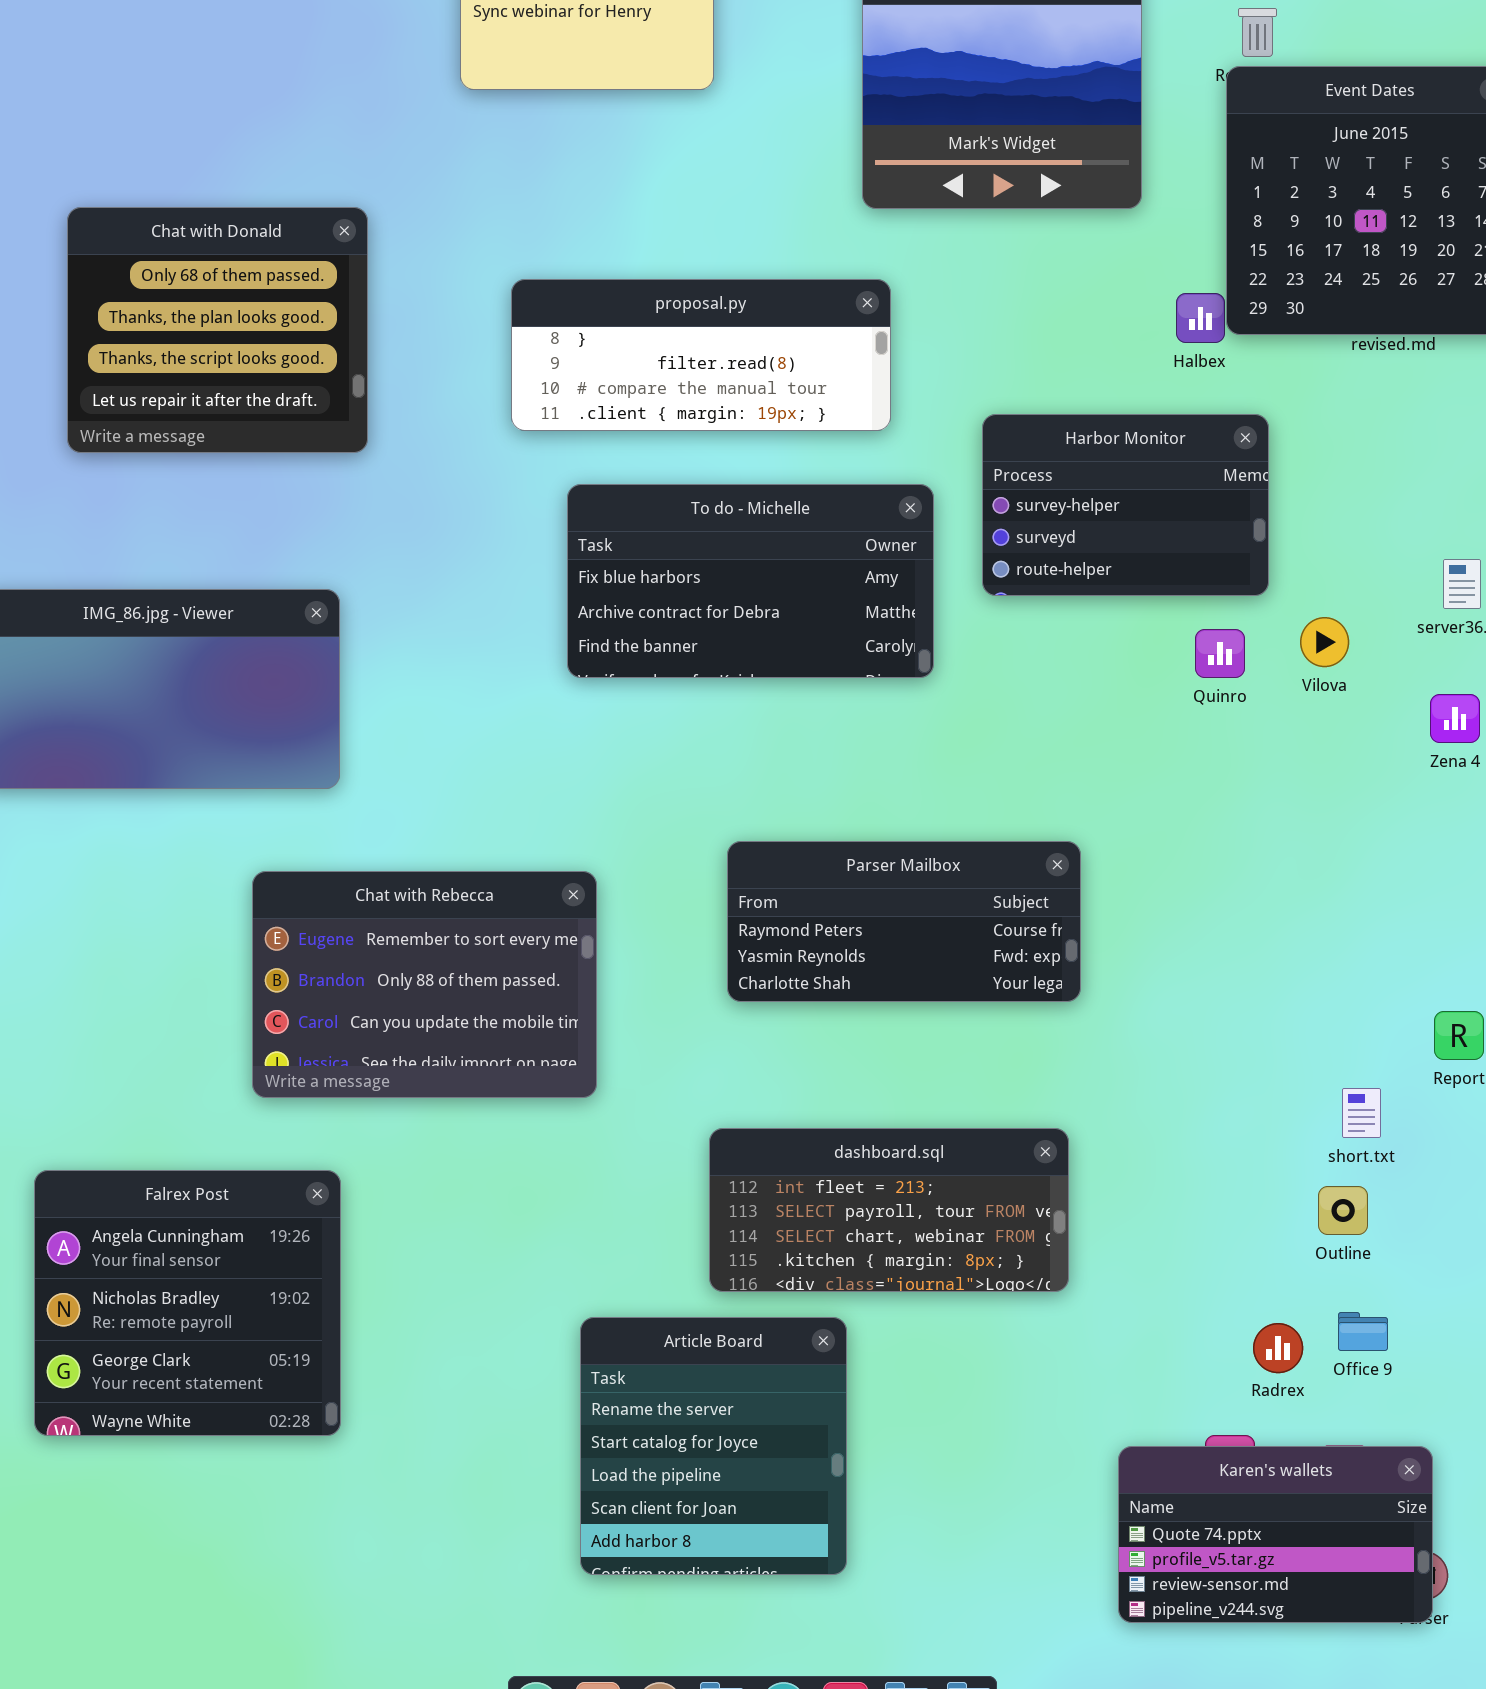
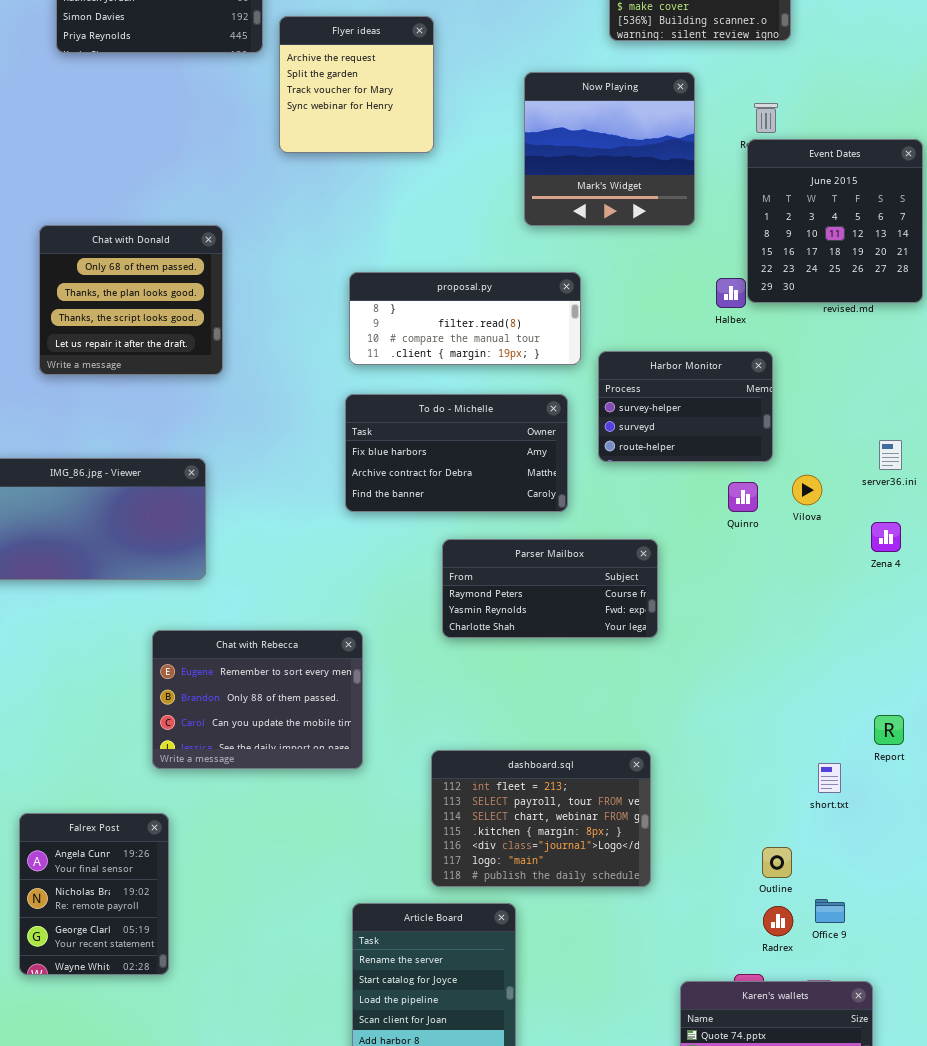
proposal.py: [511,279,891,431] -> [349,272,581,365], moved
Parser Mailbox: [727,841,1081,1002] -> [442,539,658,638], moved
dashboard.sql: [709,1128,1069,1292] -> [431,750,651,887], resized
Falrex Post: [34,1170,341,1436] -> [19,813,169,975], resized
Outline: [1318,1186,1368,1235] -> [762,847,792,878], moved

